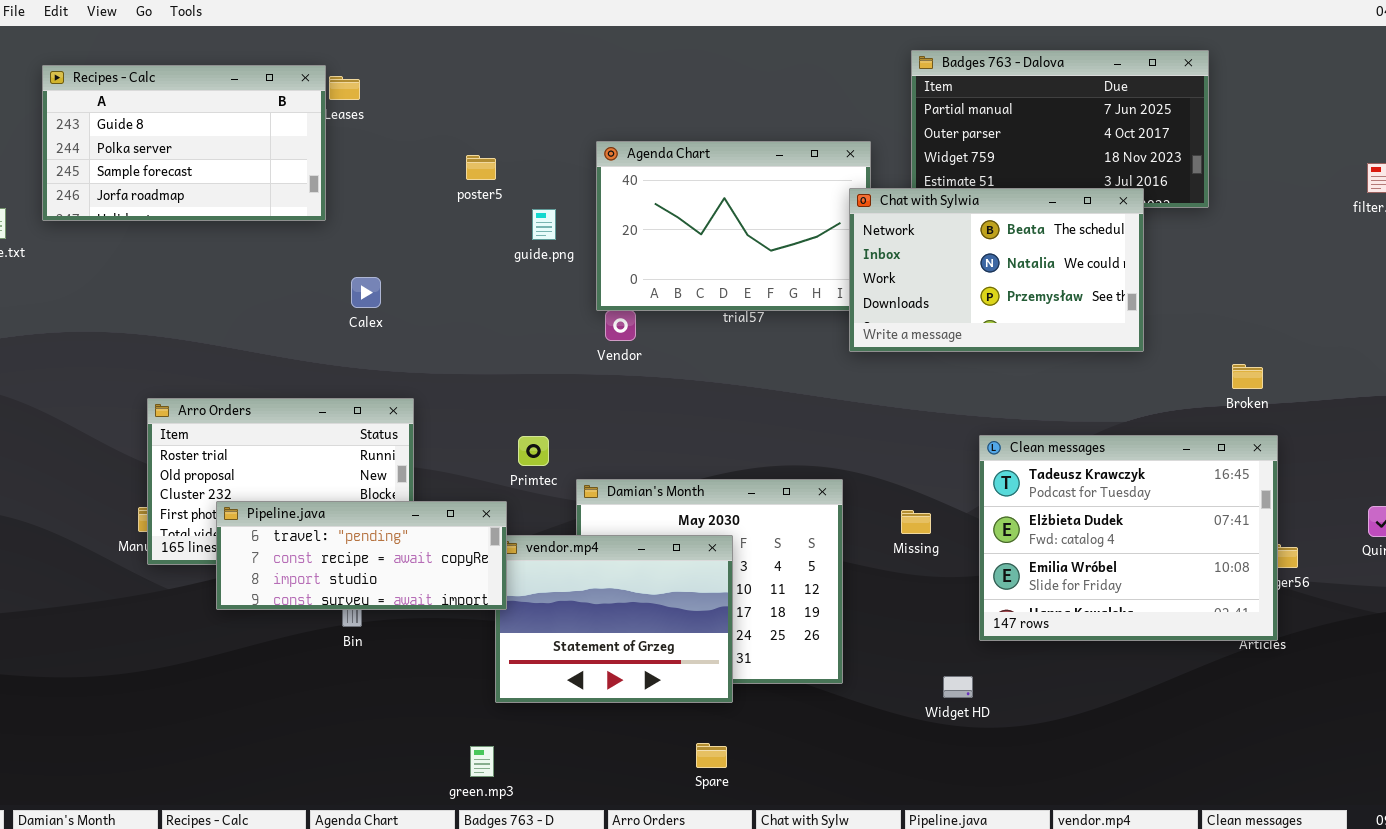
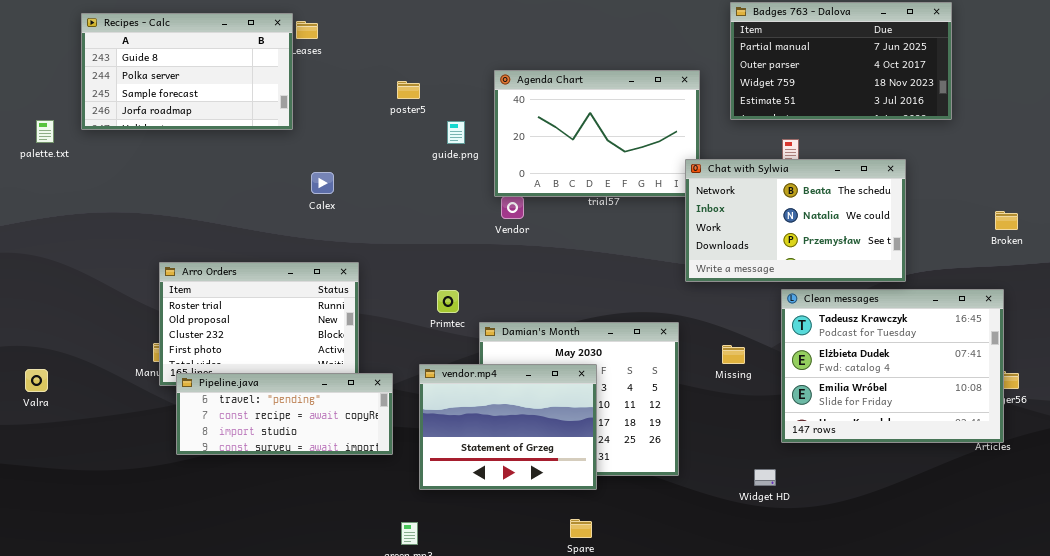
Chat with Sylwia: [849,188,1144,352] -> [685,159,906,282], moved
Broken: [1232,364,1263,389] -> [995,211,1018,230], moved
Pipeline.java: [216,501,507,610] -> [176,373,393,455], moved

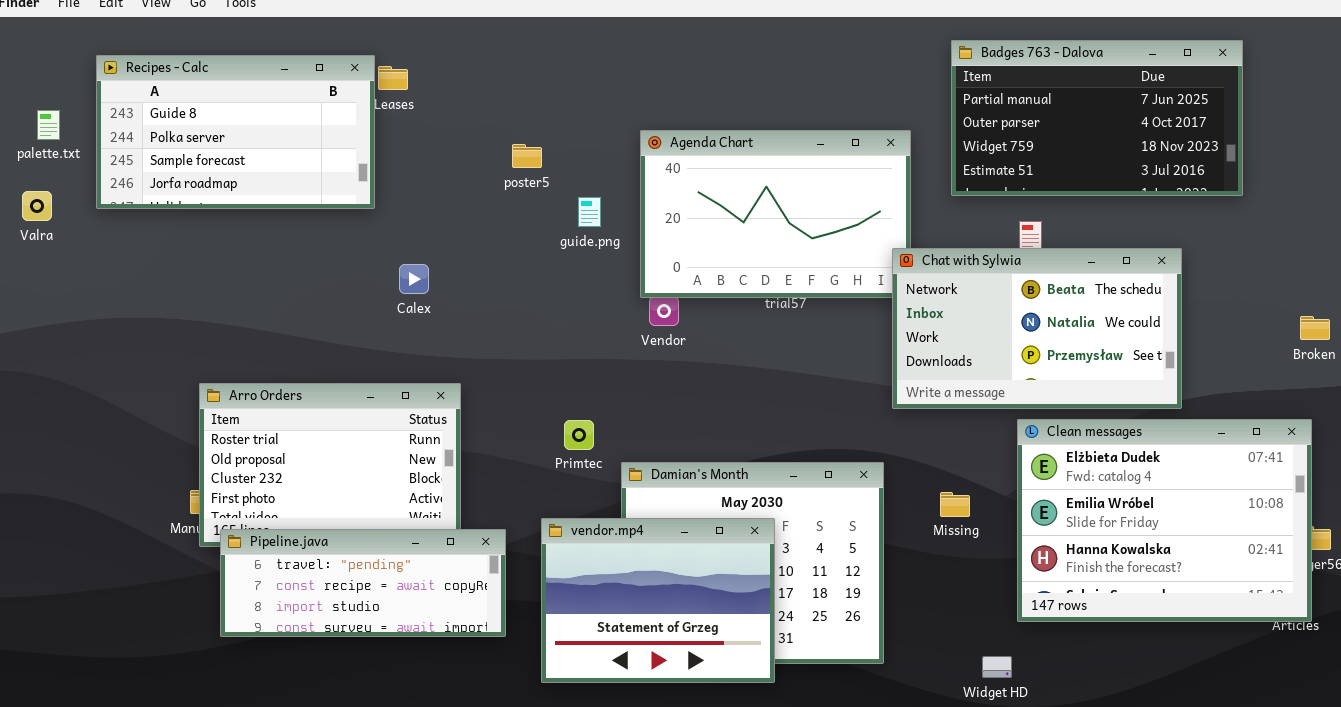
palette.txt: [36,120,54,143] -> [37,110,60,140], moved
Clean messages: [781,289,1004,443] -> [1017,419,1312,622], scrolled down 1 row
Valra: [25,369,48,392] -> [22,191,52,221], moved

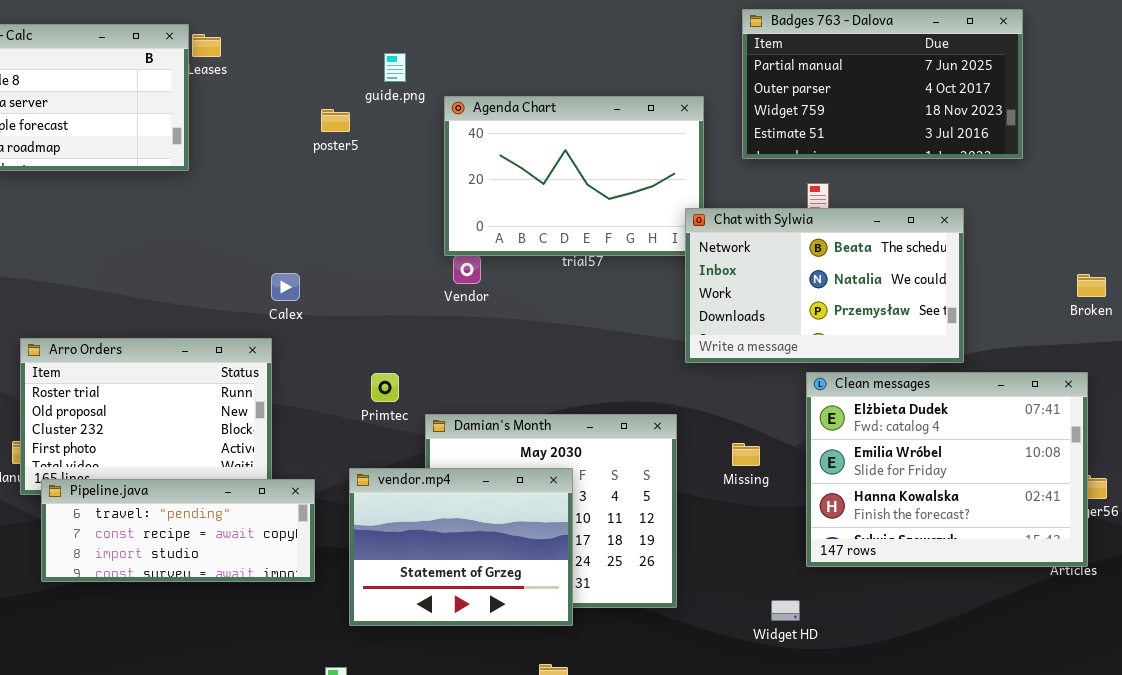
guide.png: [578,197,601,227] -> [384,53,406,82], moved
Calex: [399,264,429,294] -> [271,273,300,301], moved

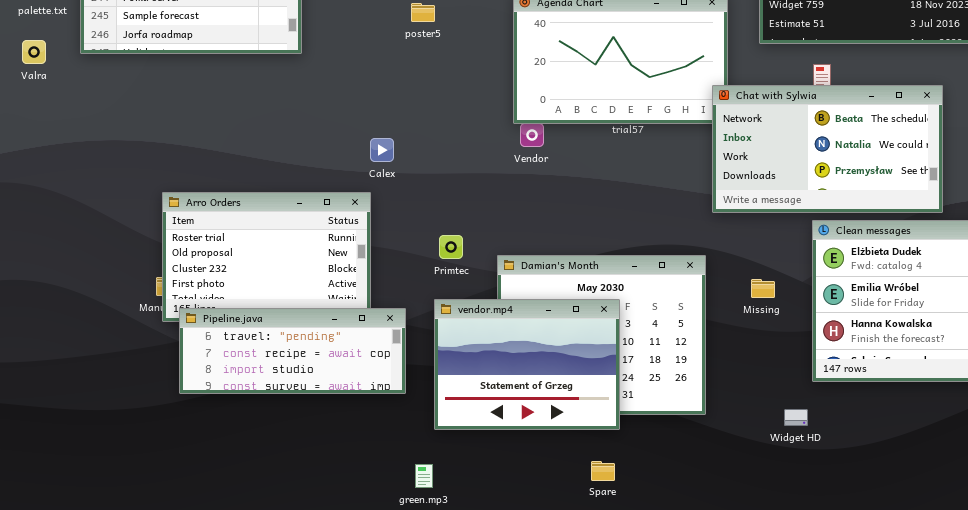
Primtec: [371,373,399,402] -> [439,235,463,259], moved

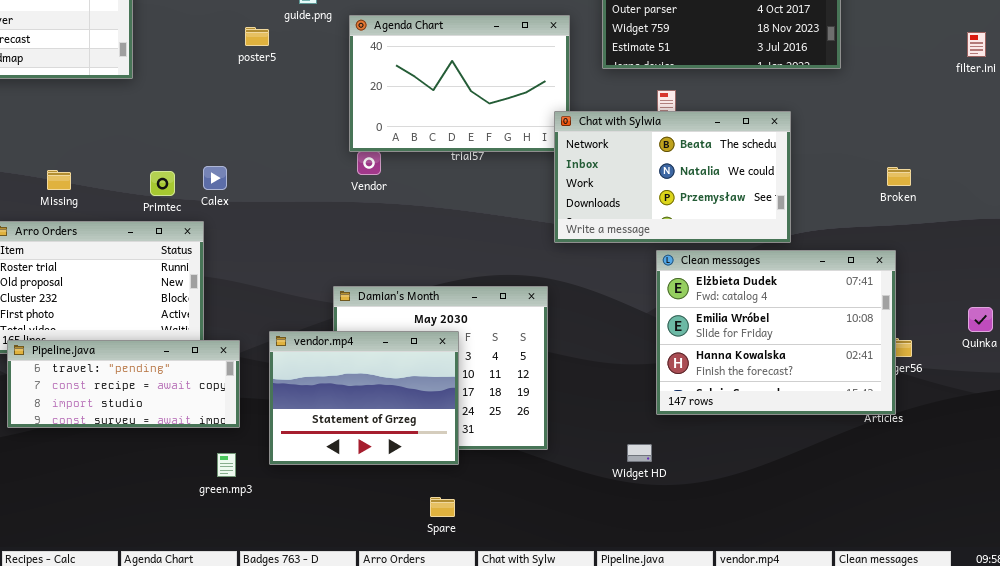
Primtec: [439,235,463,259] -> [150,171,175,196], moved
Missing: [751,279,775,298] -> [47,170,71,190], moved
green.mp3: [415,464,433,488] -> [217,453,236,477], moved

